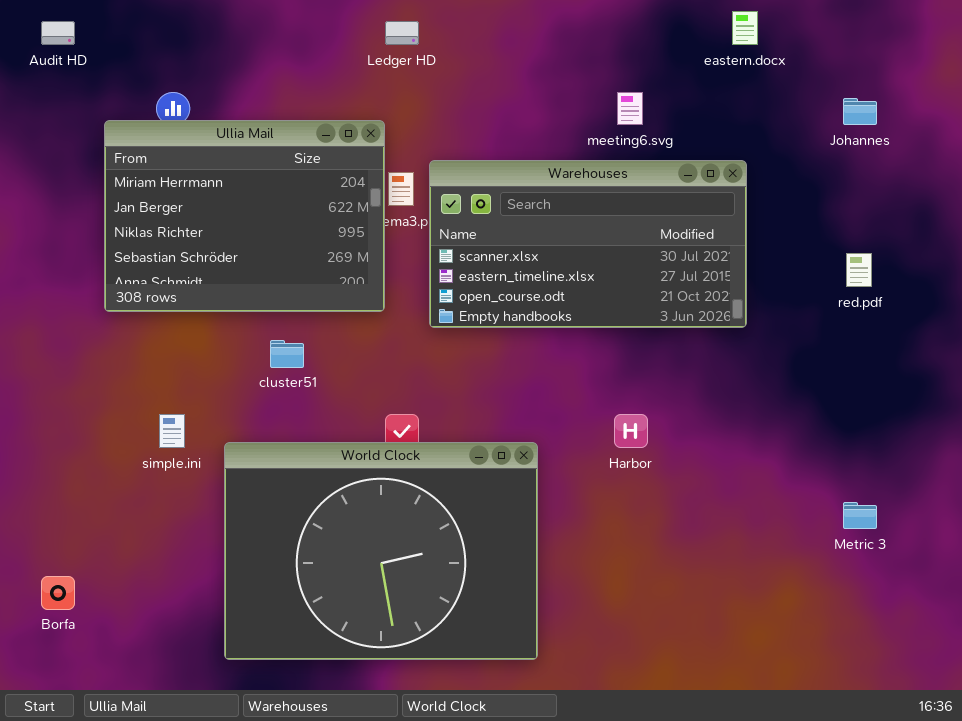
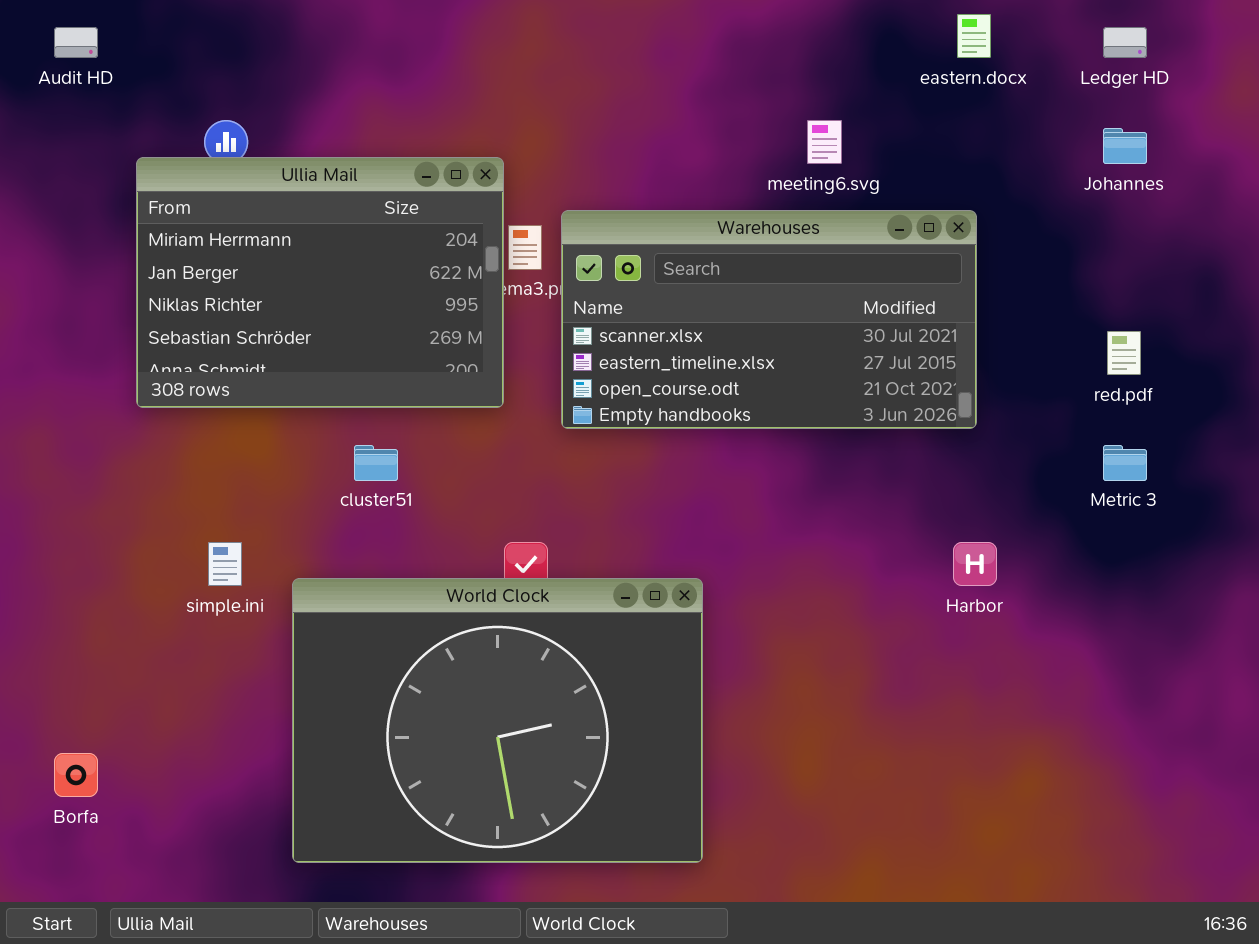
Ledger HD: [385,21,419,45] -> [1103,27,1147,58], moved
Harbor: [614,414,648,448] -> [953,542,997,586], moved
Metric 3: [843,502,877,529] -> [1103,445,1147,481], moved

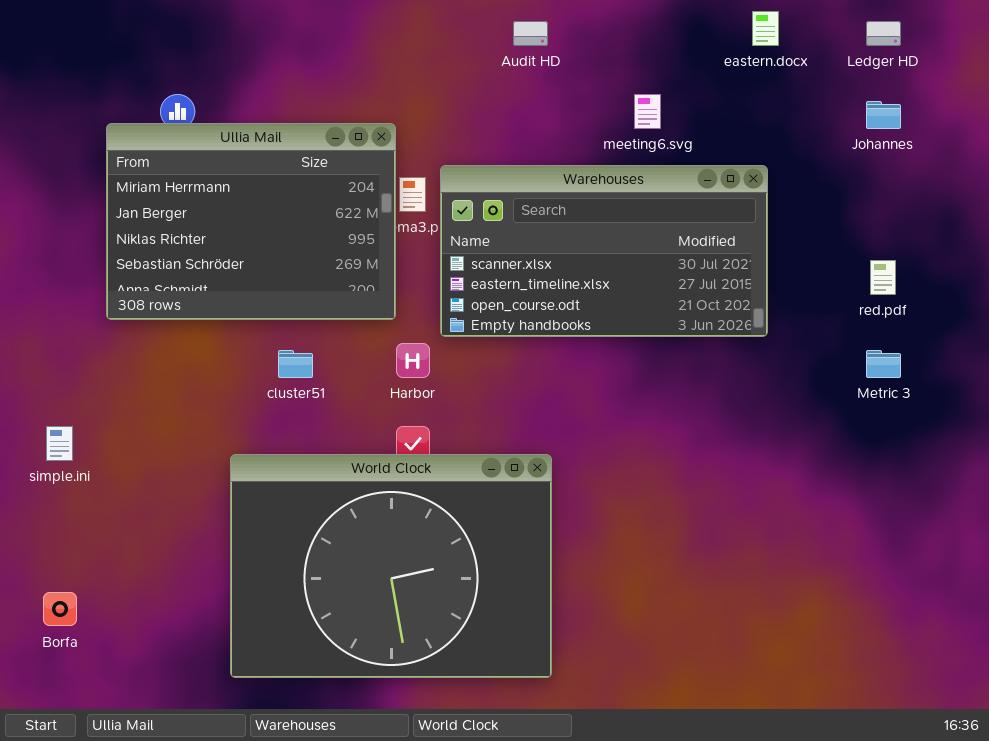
Audit HD: [54,27,98,58] -> [513,21,548,46], moved
simple.ini: [208,542,242,586] -> [46,426,73,461], moved
Harbor: [953,542,997,586] -> [396,343,430,378], moved

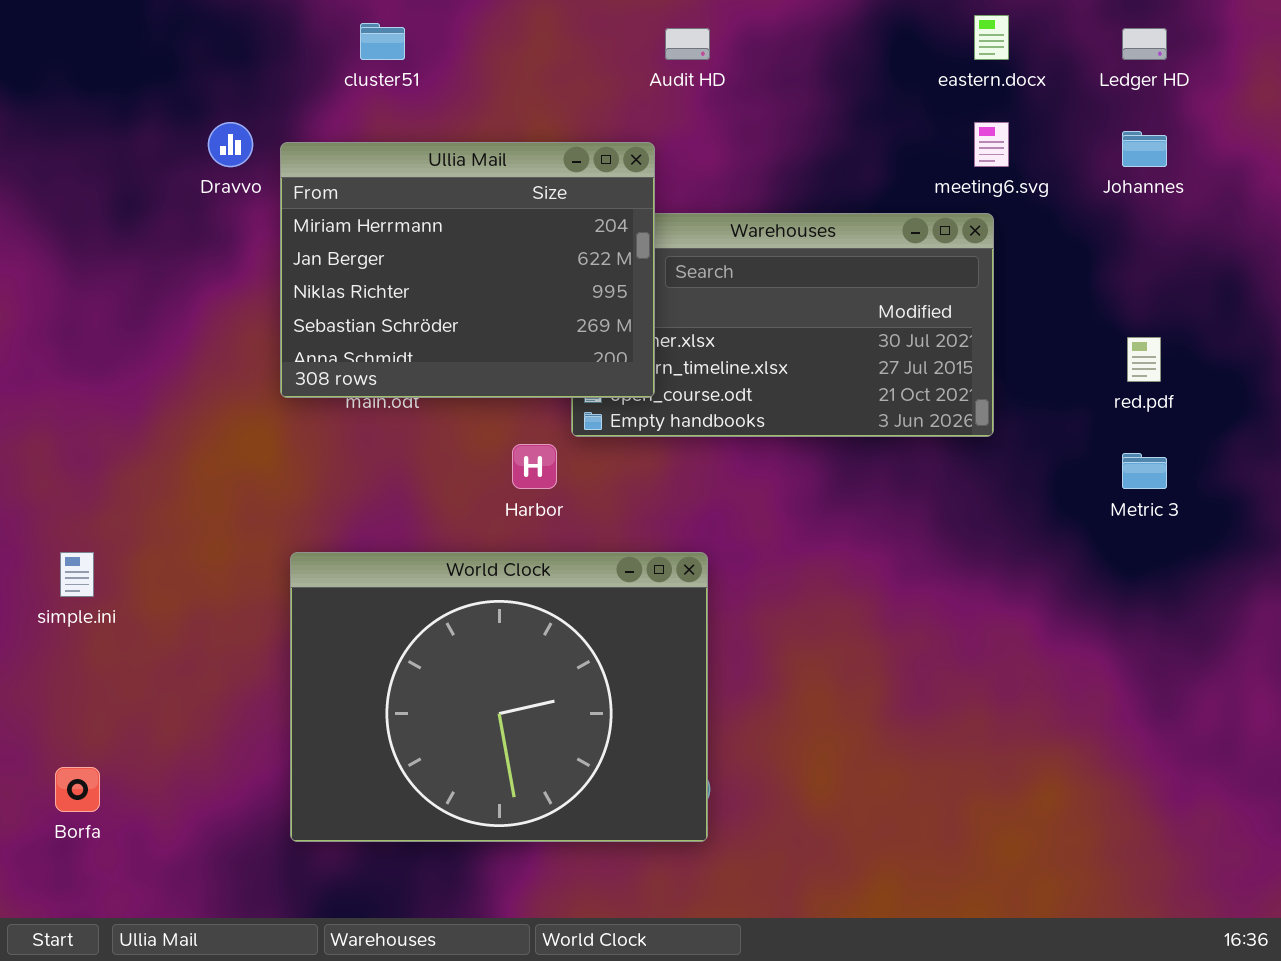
meeting6.svg: [634,94,661,129] -> [974,122,1009,167], moved
Ullia Mail: [106,123,396,320] -> [280,142,655,398], moved
cluster51: [278,350,313,378] -> [360,23,405,60], moved
World Clock: [230,454,552,678] -> [290,552,708,842], moved

